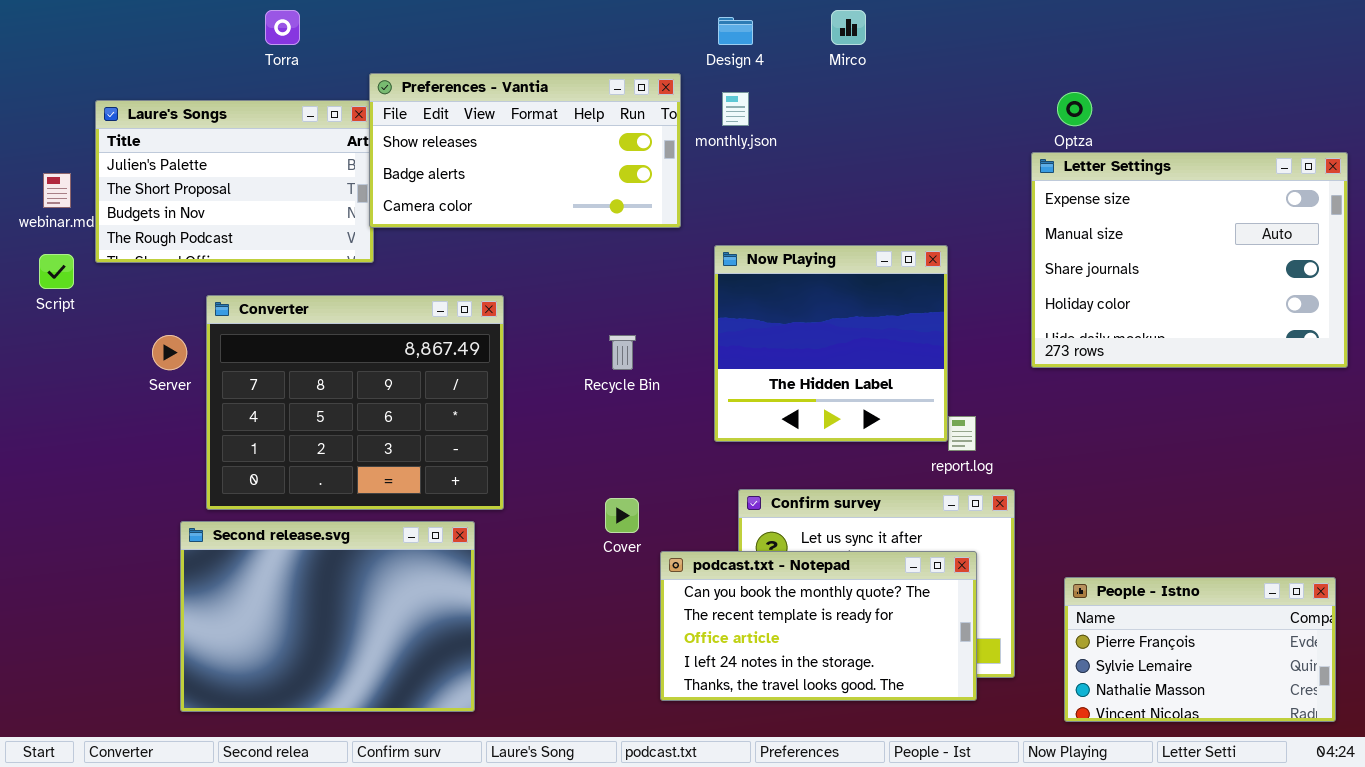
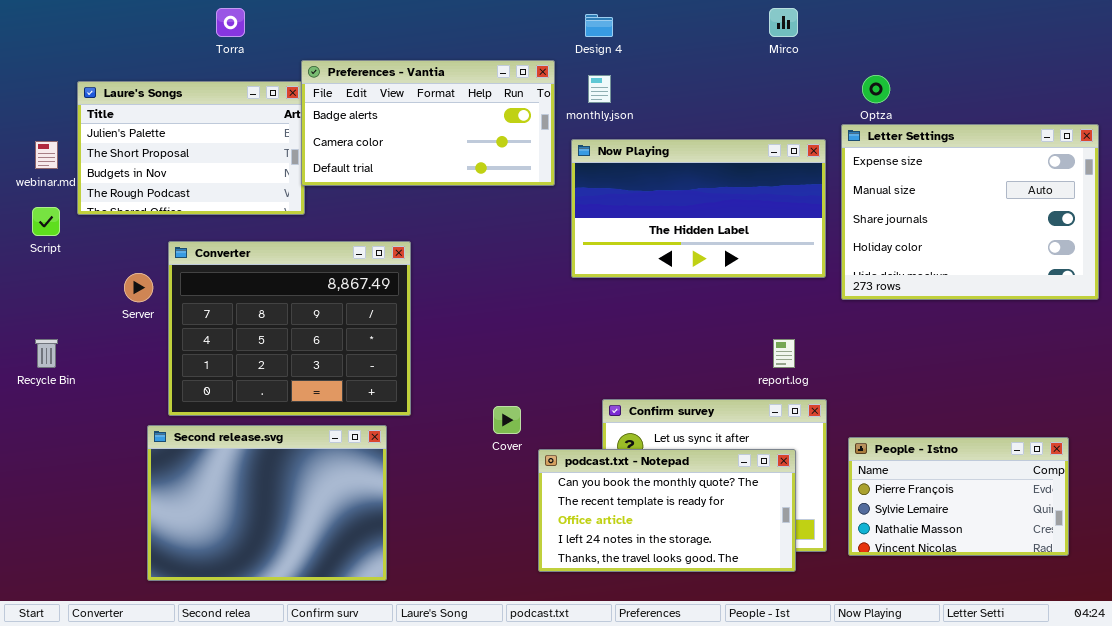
Mirco: [831,10,866,45] -> [769,8,798,37], moved
Preferences - Vantia: [369,73,681,228] -> [301,60,555,186], scrolled down 1 row
Now Playing: [714,245,948,442] -> [571,139,826,278], moved, resized
Recycle Bin: [609,335,636,370] -> [35,339,58,368], moved
People - Istno: [1064,577,1336,722] -> [848,437,1069,556], moved

